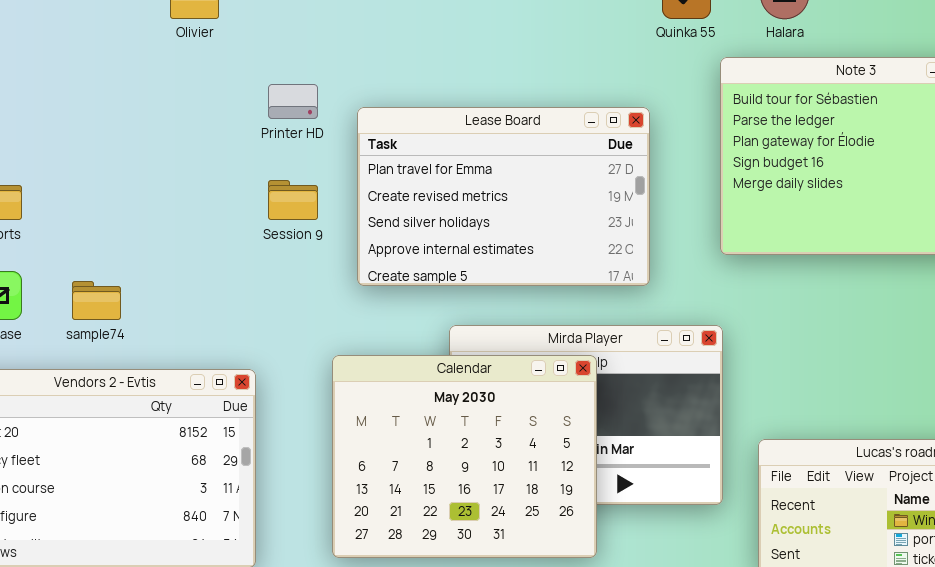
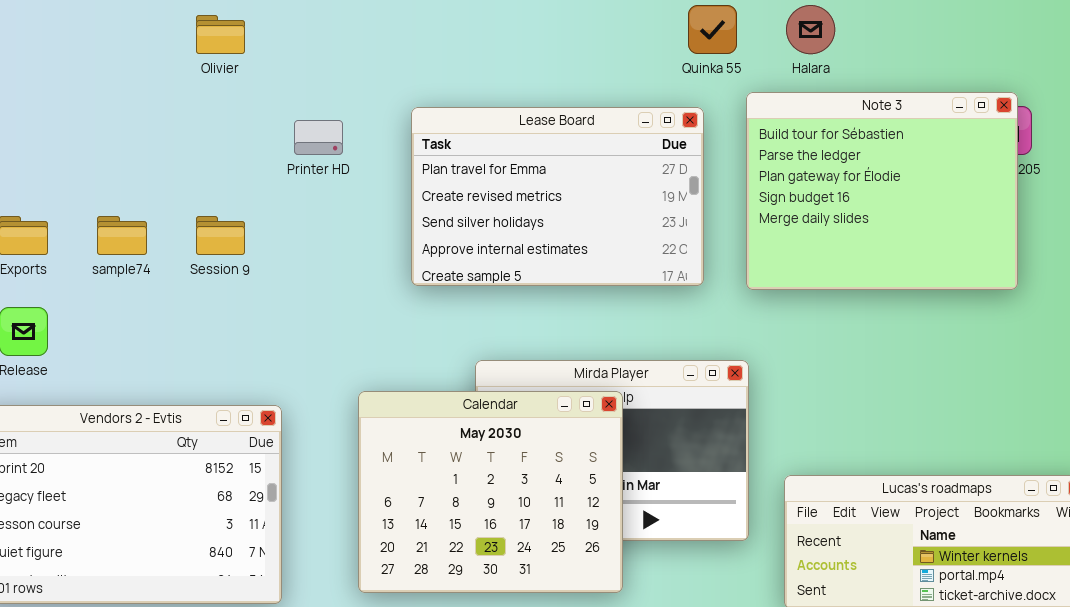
Lease Board: [357,107,650,286] -> [411,107,704,286], moved
Session 9: [268,180,318,220] -> [196,216,245,255], moved
sample74: [72,281,121,320] -> [97,216,147,255], moved

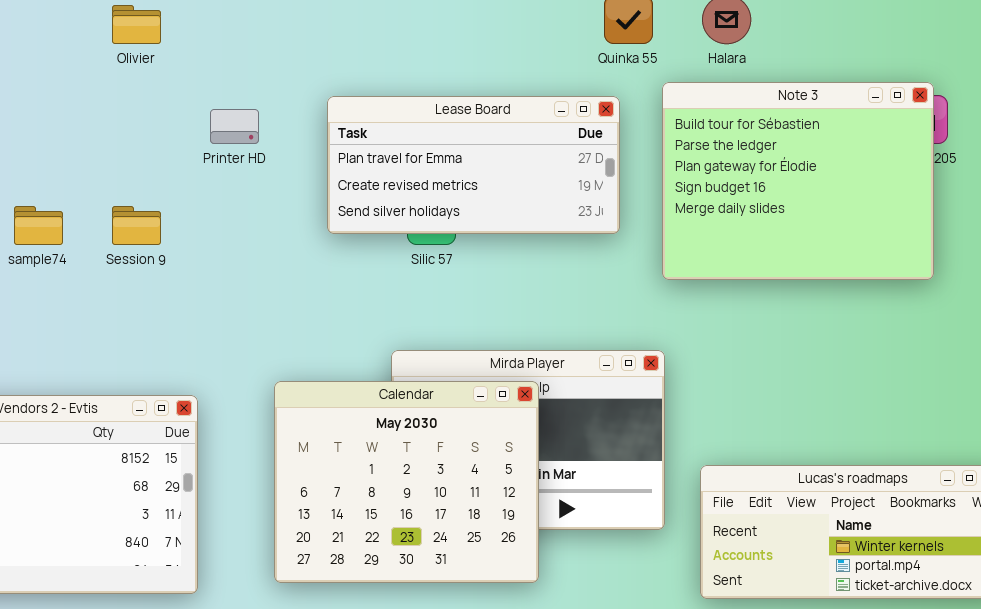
Lease Board: [411,107,704,286] -> [327,96,620,234], resized

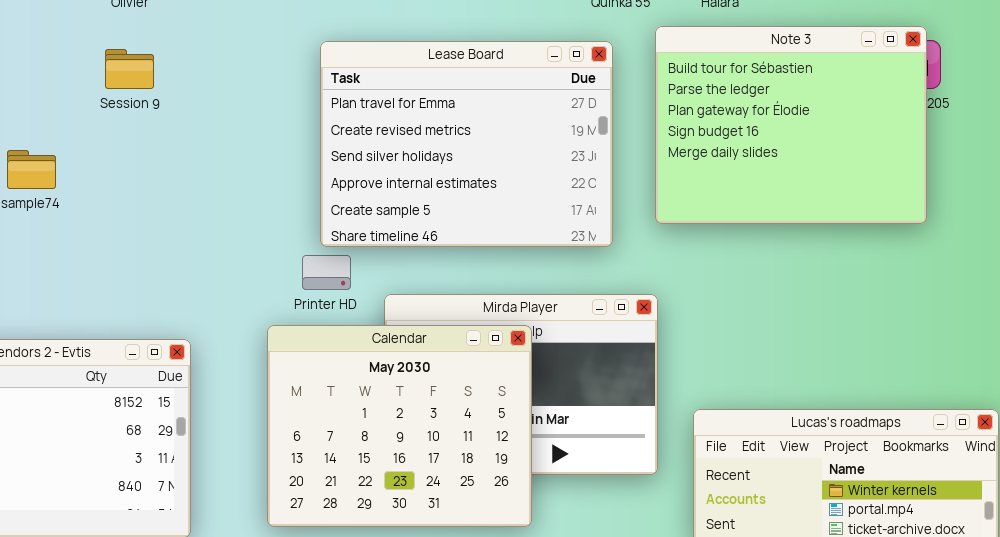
Lease Board: [327,96,620,234] -> [320,41,613,247], resized
Printer HD: [210,109,259,144] -> [302,255,351,290], moved
Session 9: [112,206,161,245] -> [105,49,154,89], moved

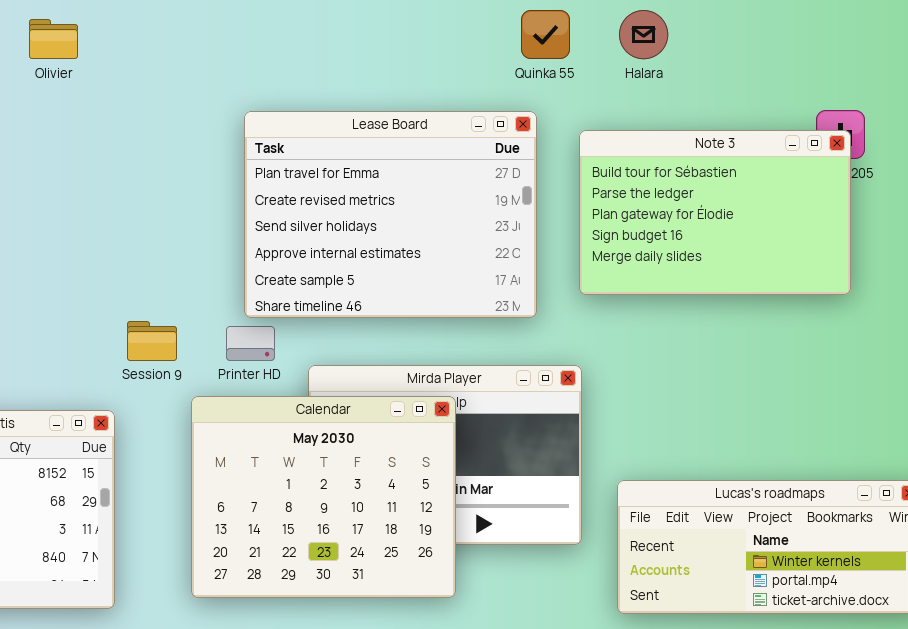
Note 3: [655,26,927,224] -> [579,130,851,295], resized
Session 9: [105,49,154,89] -> [127,321,177,361], moved

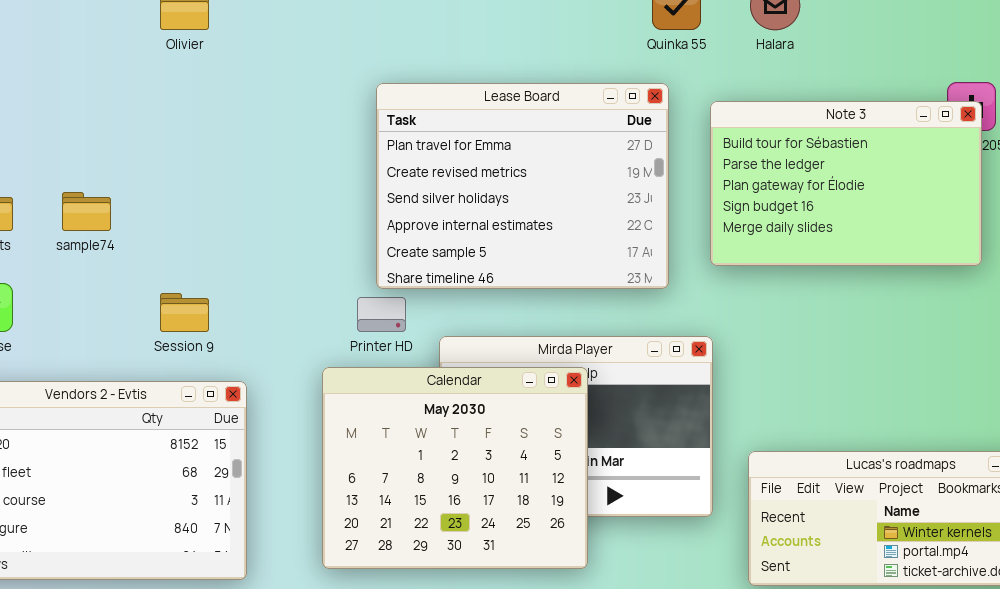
Session 9: [127,321,177,361] -> [160,293,209,332], moved

